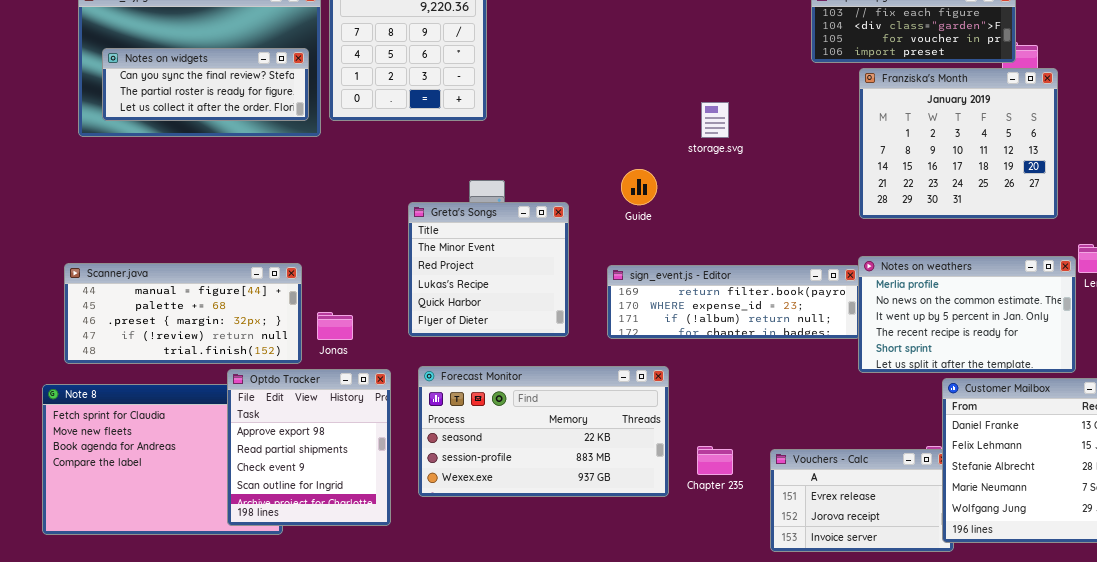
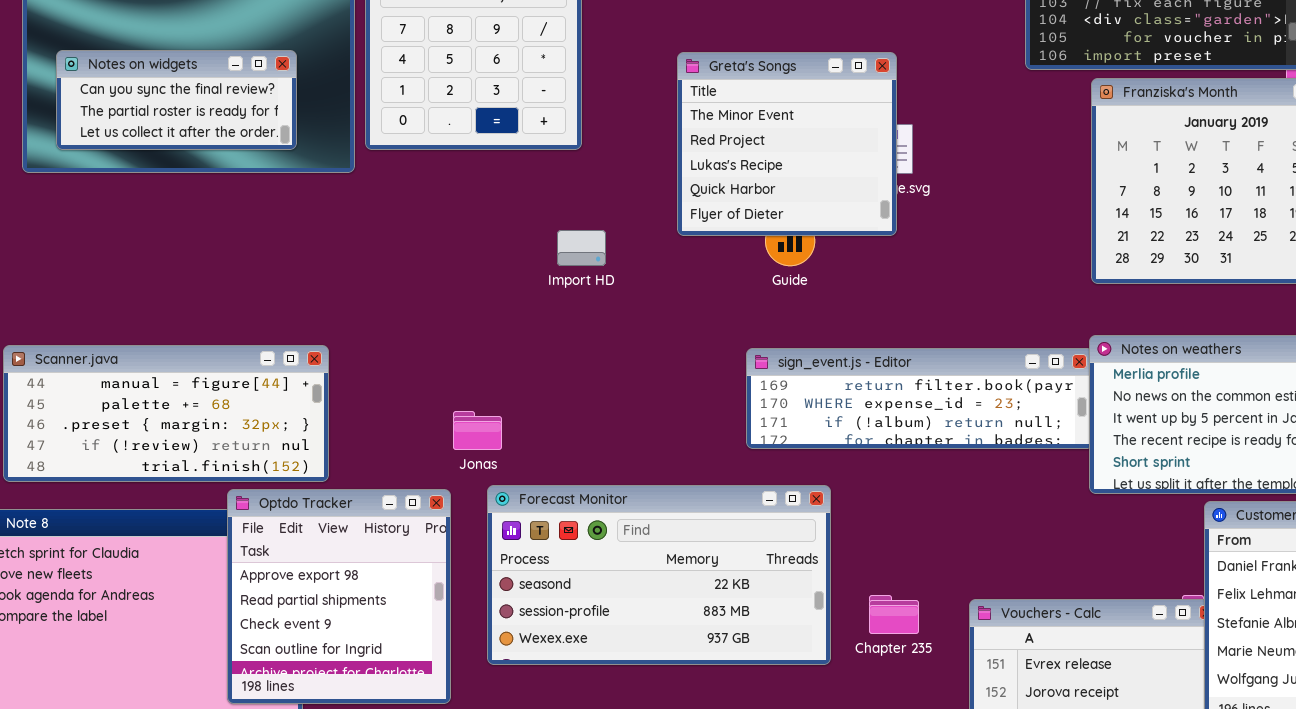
Notes on widgets: [102,48,309,121] -> [56,50,297,150], resized
Greta's Songs: [408,202,569,337] -> [677,52,897,236], moved
Jonas: [317,312,353,340] -> [453,411,502,450], moved

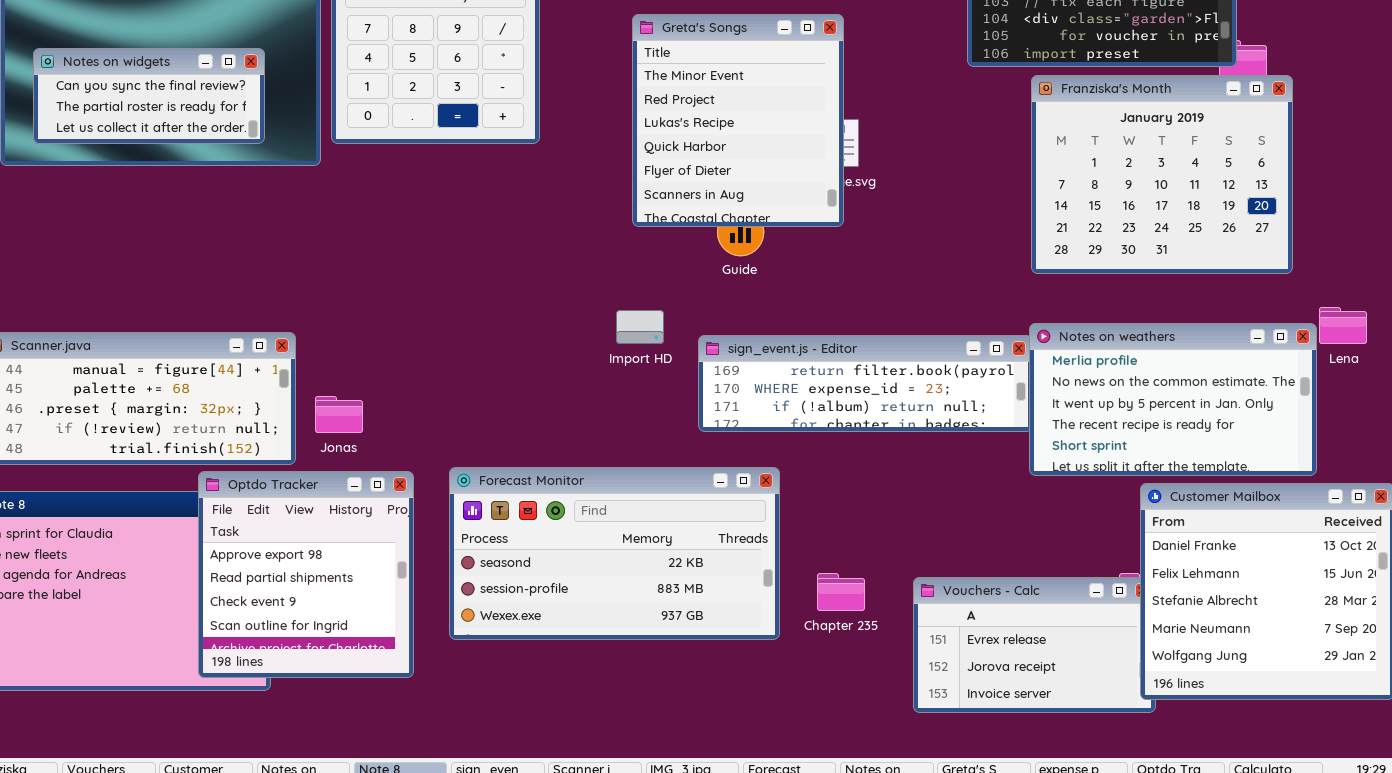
Greta's Songs: [677,52,897,236] -> [632,14,844,227], resized
Import HD: [557,230,606,266] -> [616,310,664,344], moved
Jonas: [453,411,502,450] -> [315,396,363,433], moved

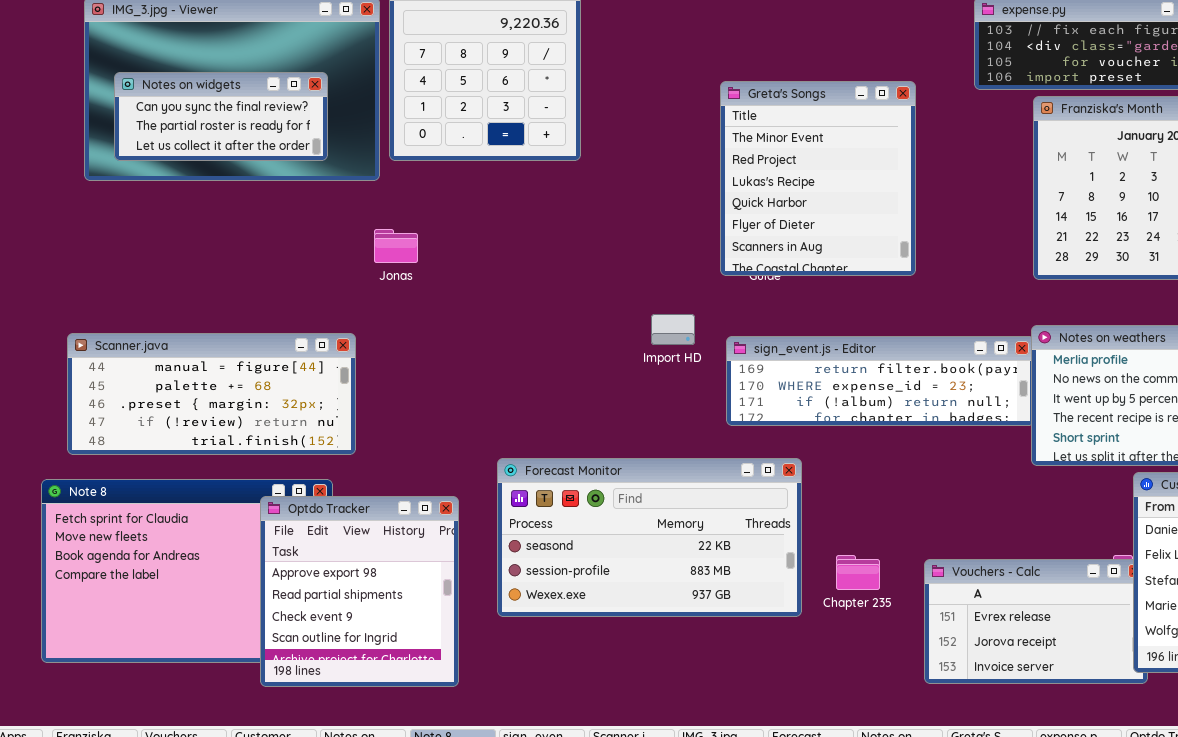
Greta's Songs: [632,14,844,227] -> [720,81,916,276], moved
Jonas: [315,396,363,433] -> [374,229,418,263], moved
Optdo Tracker: [198,471,414,678] -> [260,496,459,687], moved

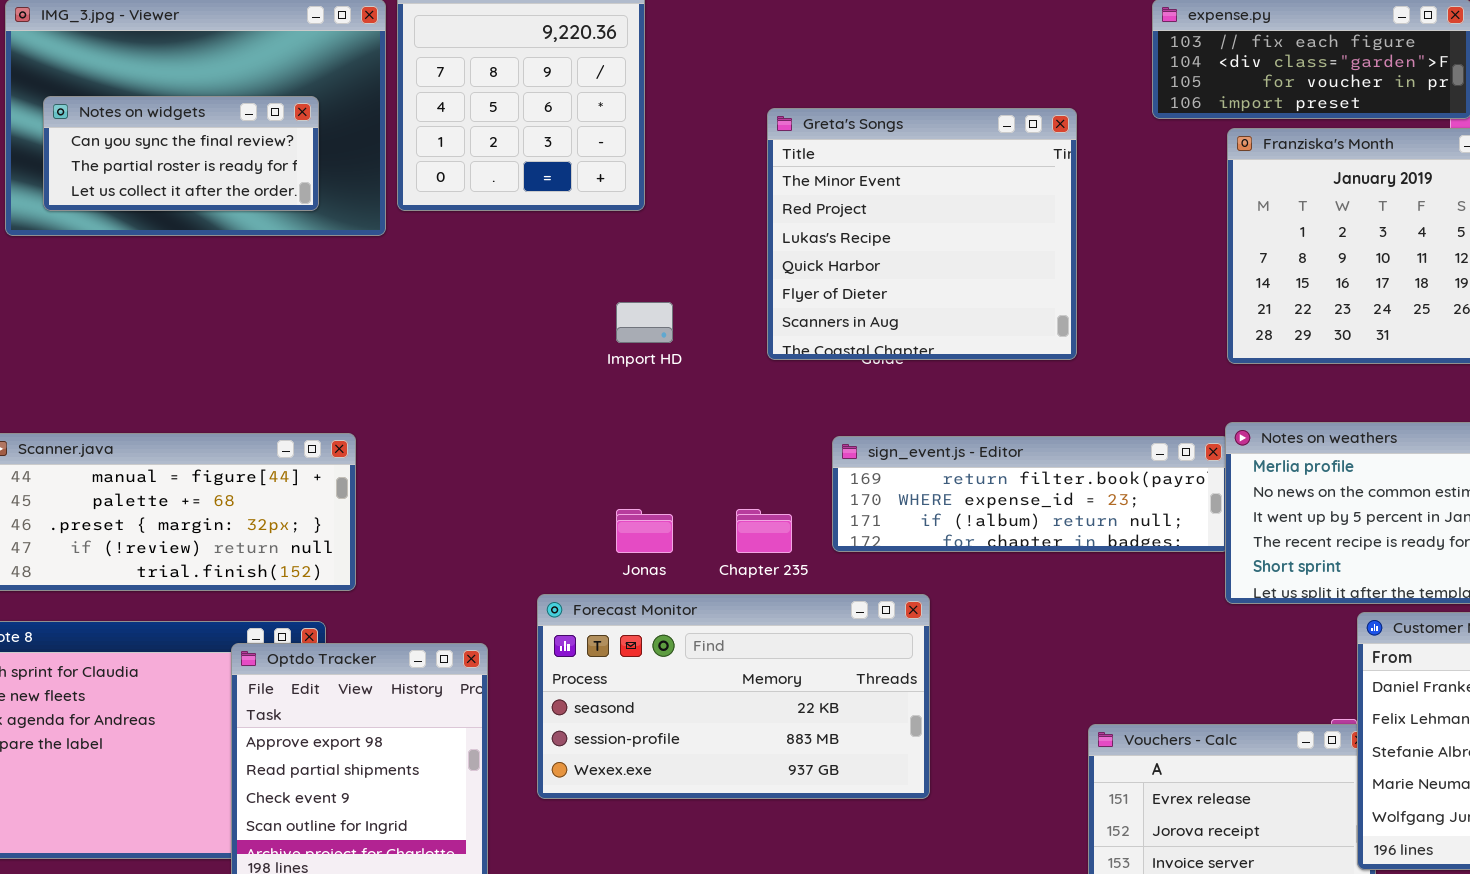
Greta's Songs: [720,81,916,276] -> [767,108,1077,360], resized
Jonas: [374,229,418,263] -> [616,509,673,553], moved
Import HD: [651,314,695,345] -> [616,302,673,343], moved
Chapter 235: [836,555,880,590] -> [736,509,792,553], moved

